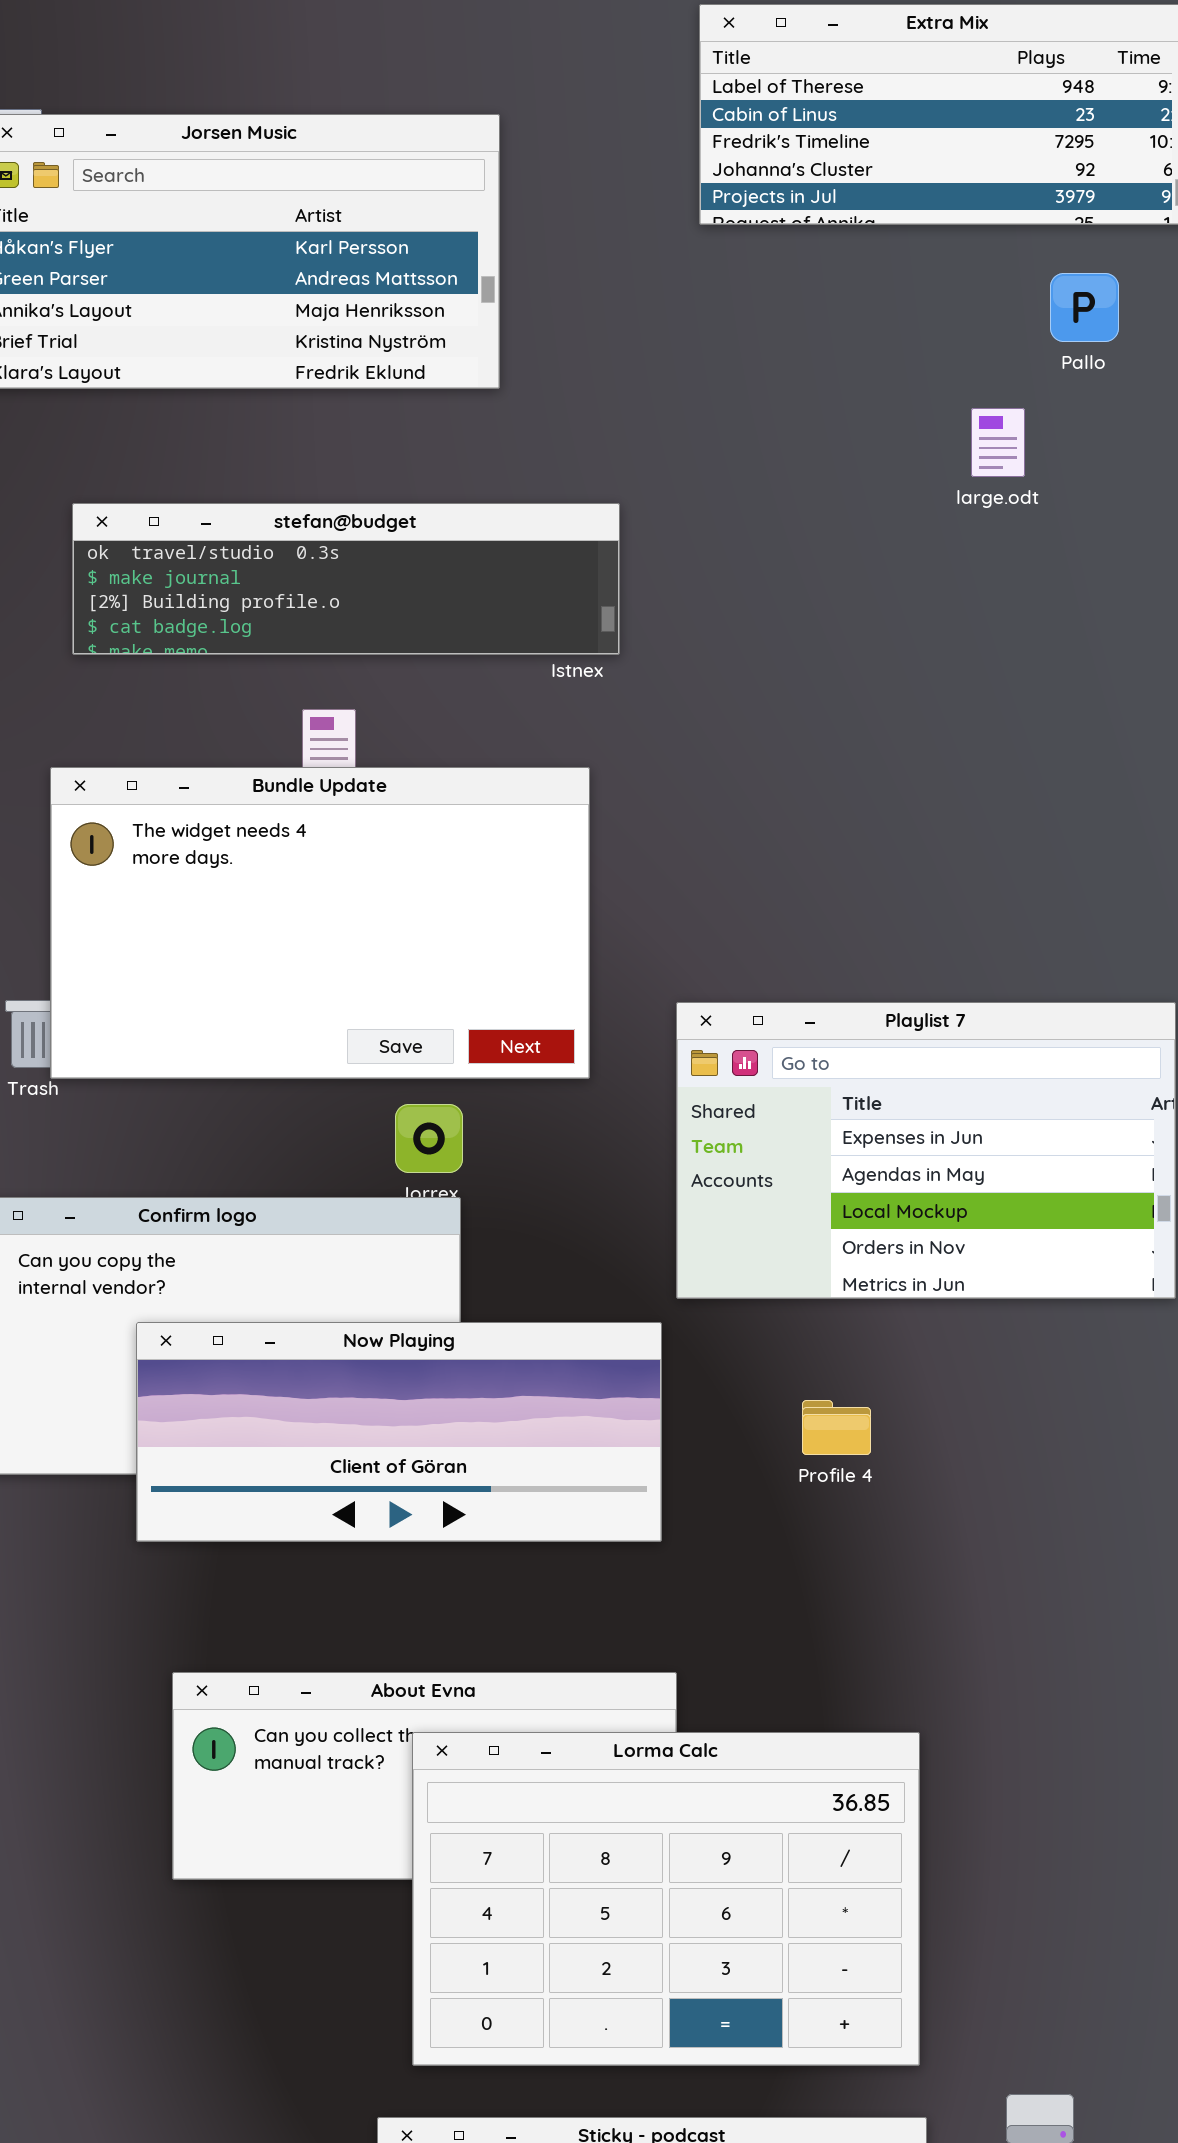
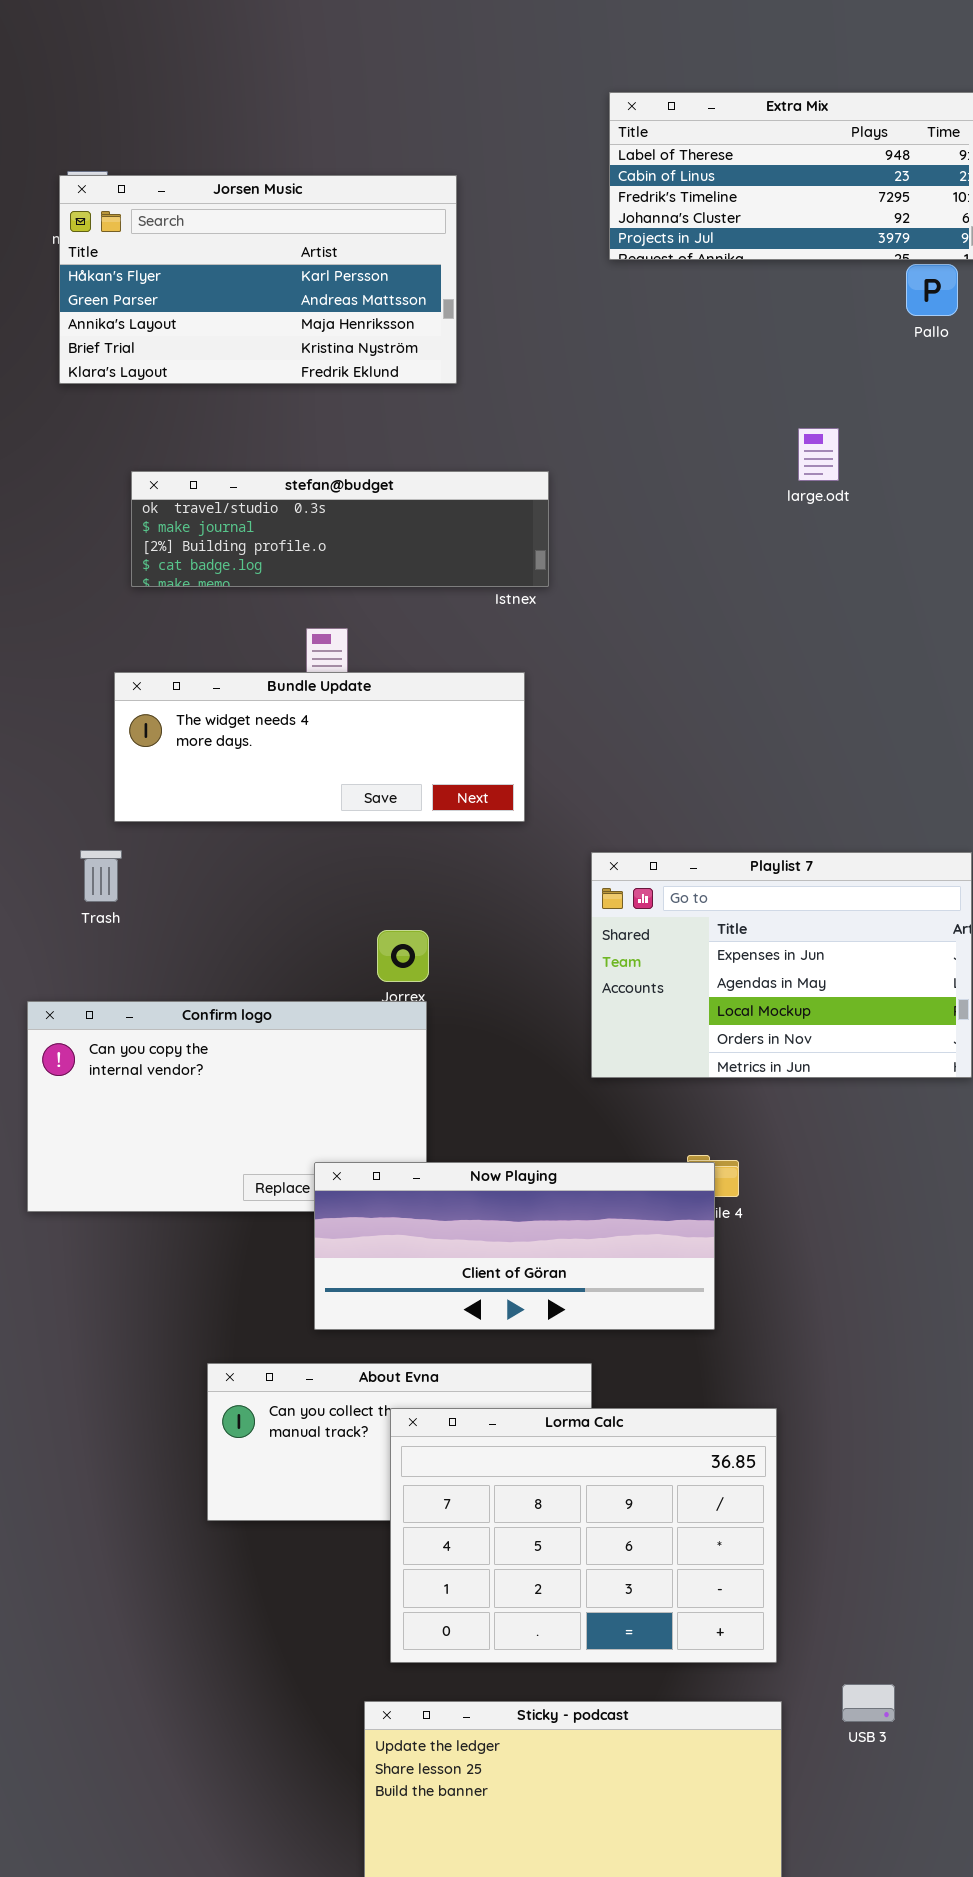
Pallo: [1050,273,1119,342] -> [906,264,958,316], moved
large.odt: [971,408,1025,477] -> [798,428,839,481], moved
Bundle Update: [50,767,590,1079] -> [114,672,525,822], resized
Now Playing: [136,1322,662,1542] -> [314,1162,715,1330], moved

